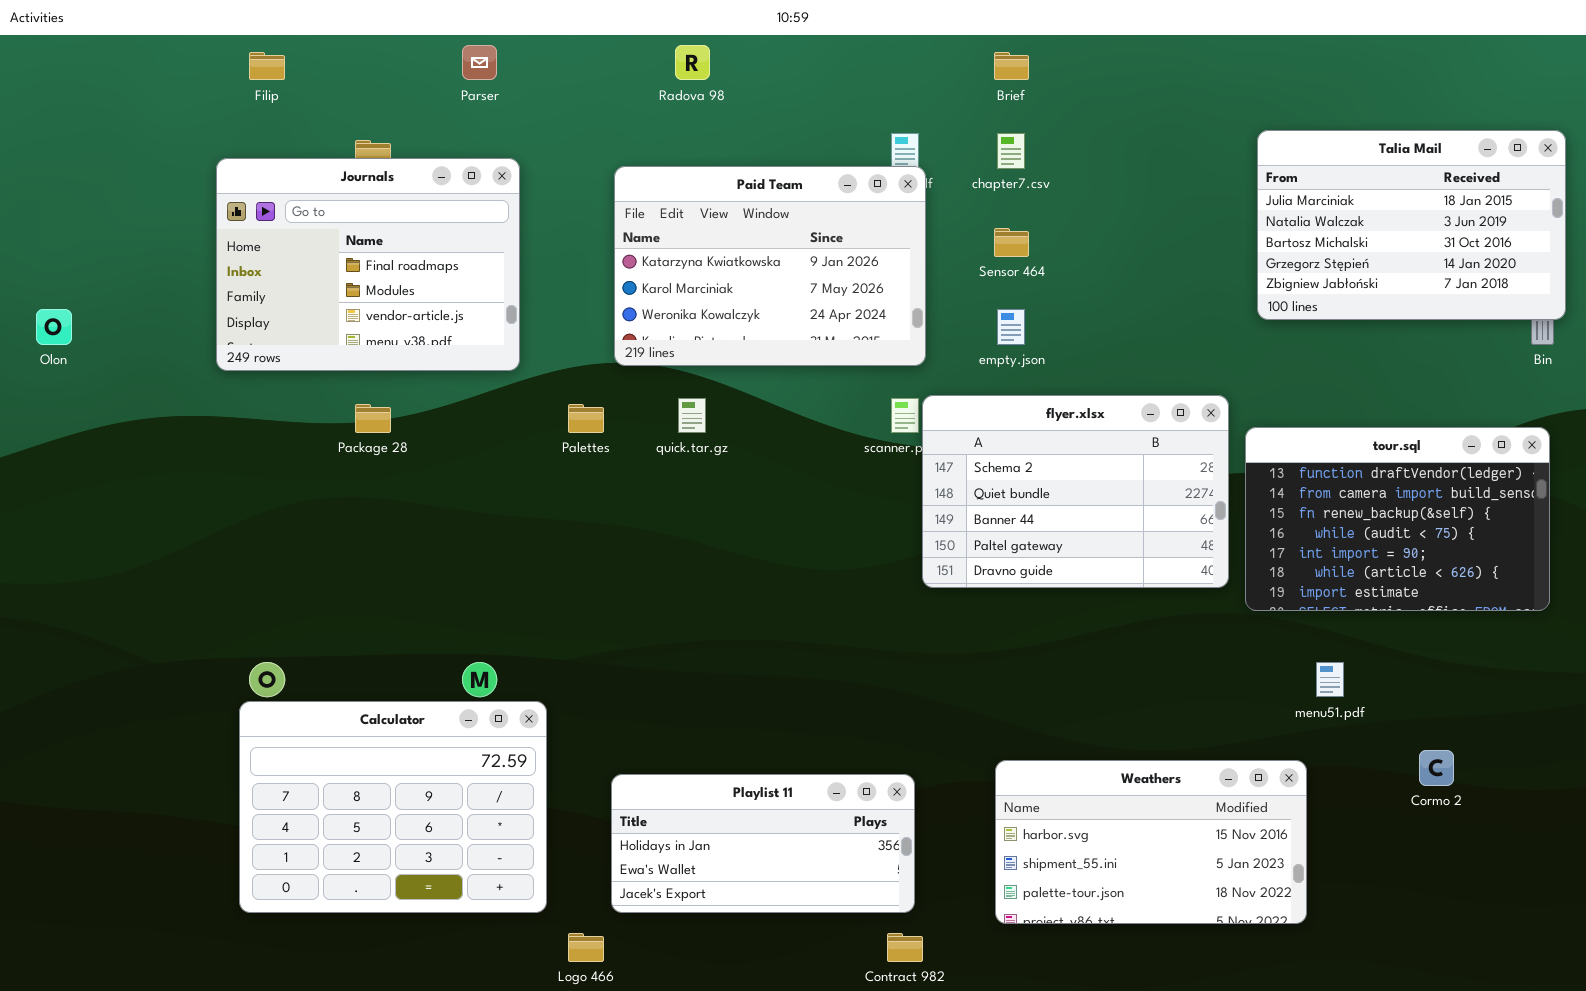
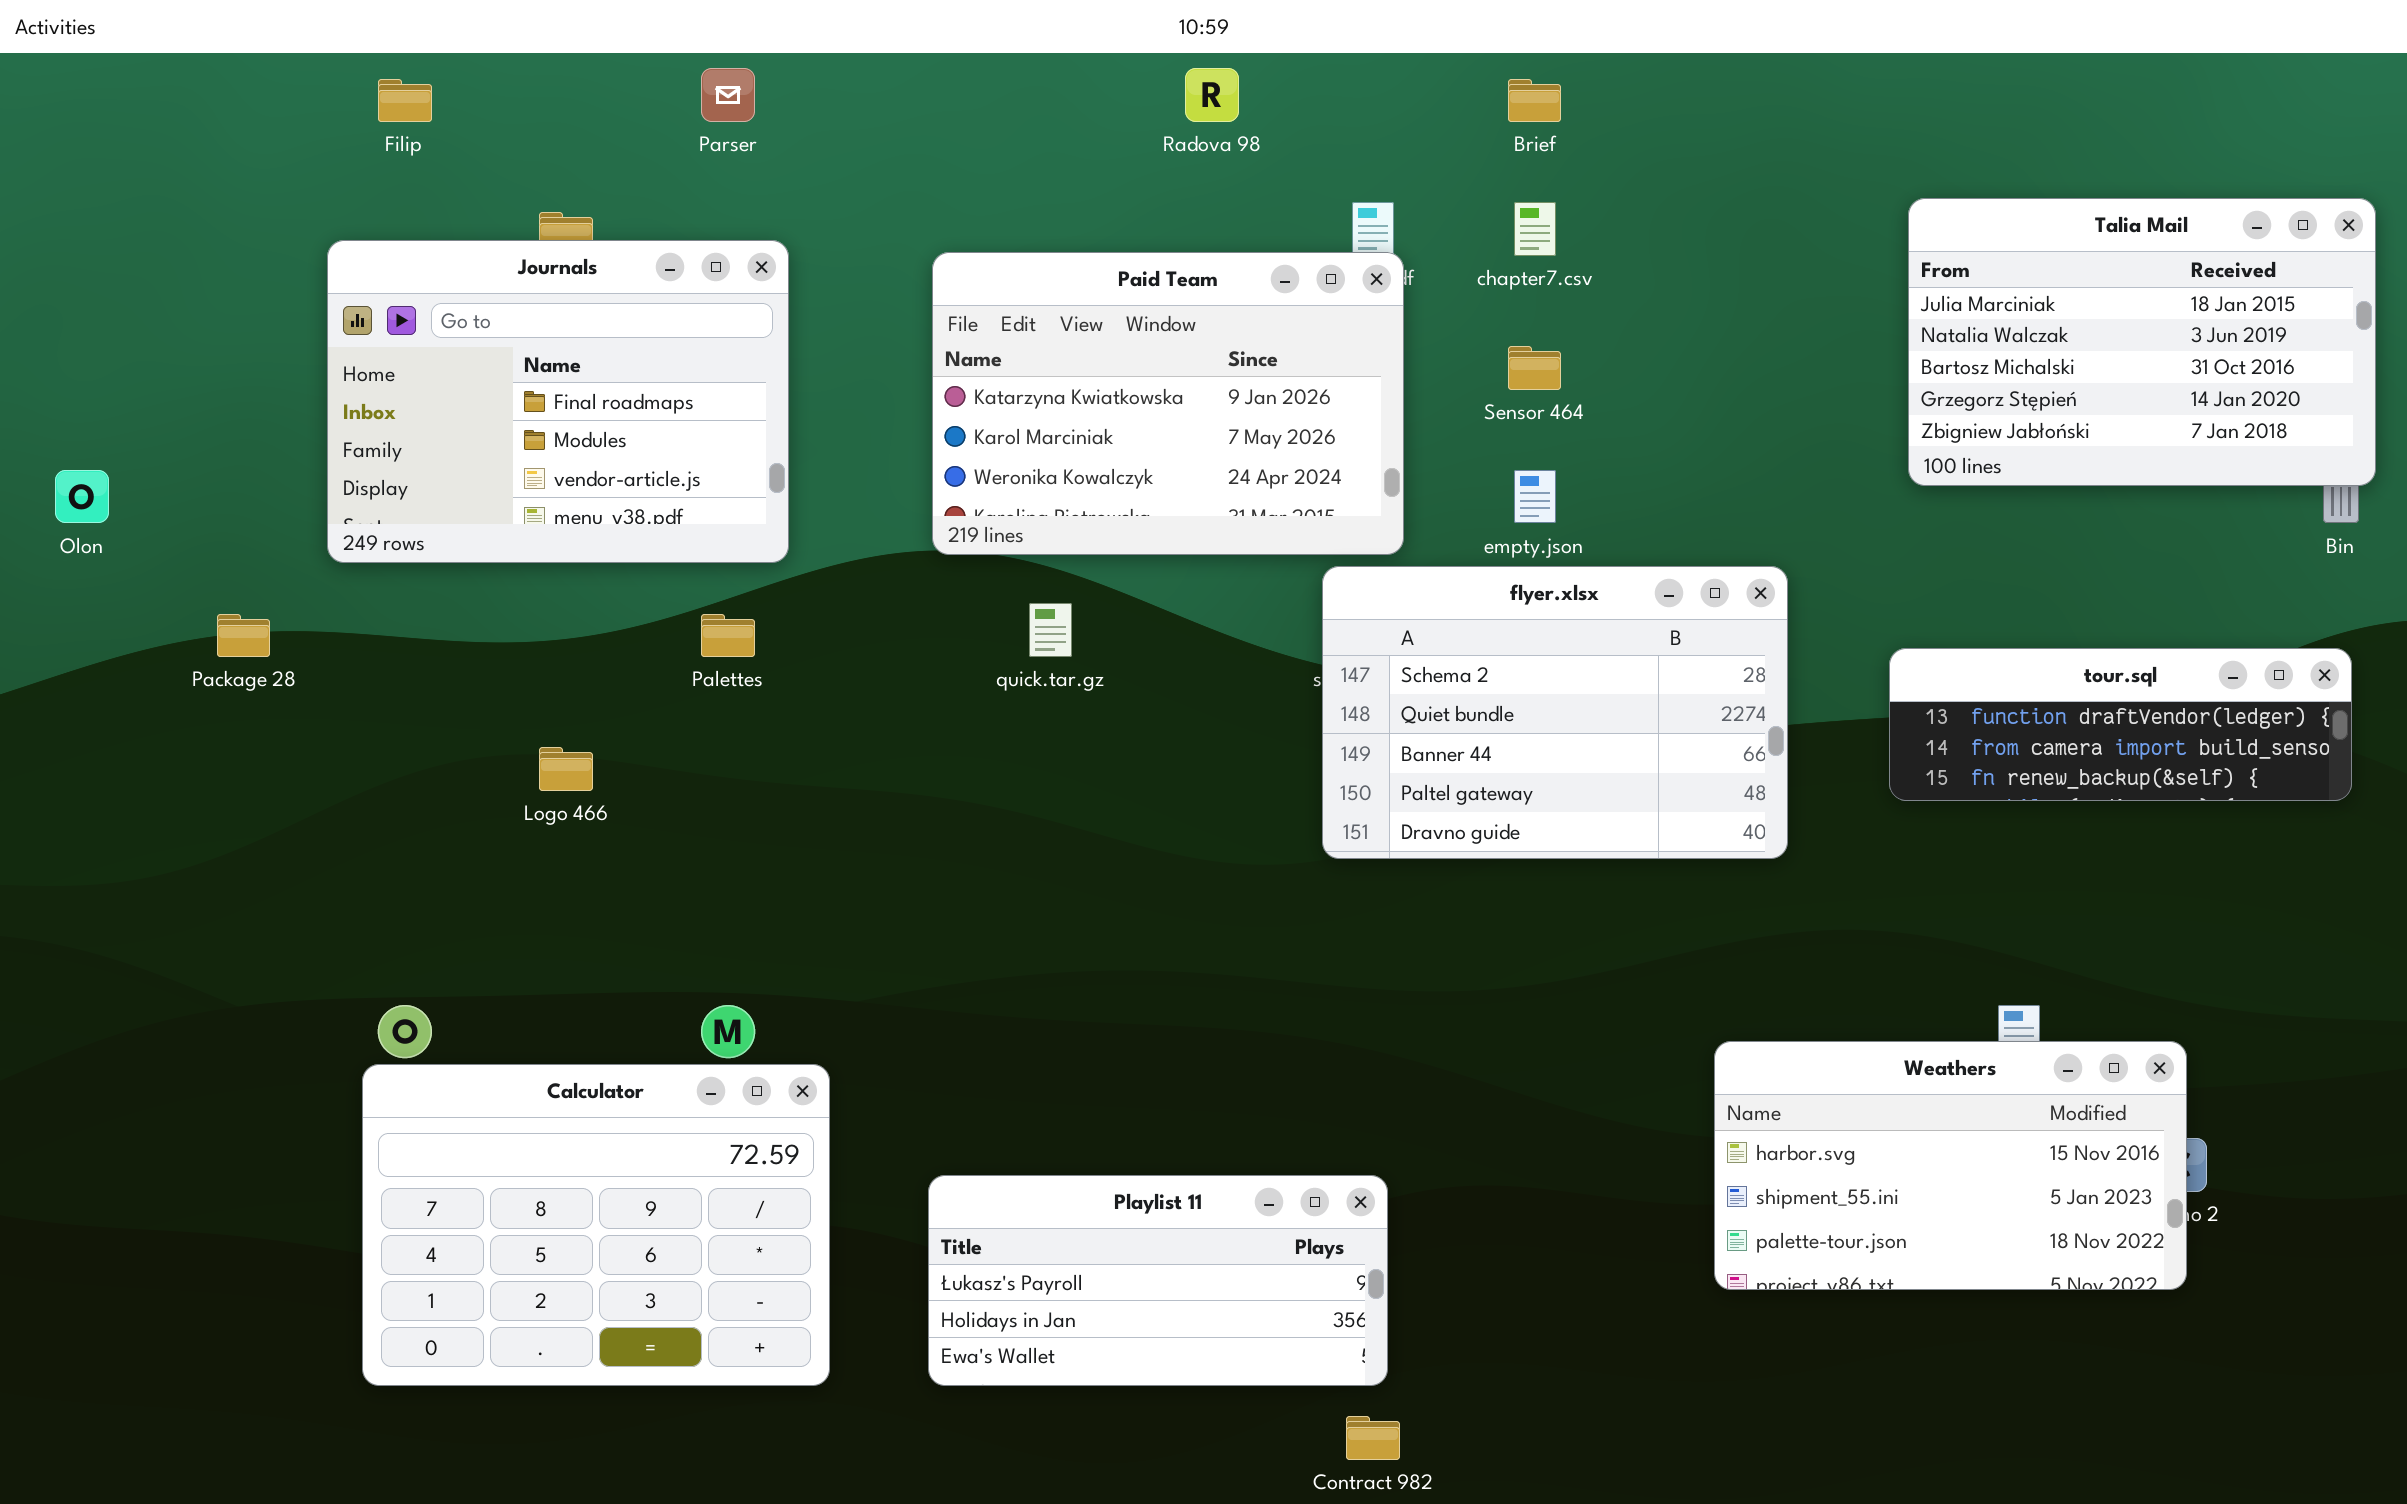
Radova 98: [675,45,710,80] -> [1185,68,1239,122], moved
flyer.xlsx: [922,395,1229,588] -> [1322,566,1788,859], moved
Package 28: [355,404,391,433] -> [217,614,270,657], moved
Palettes: [568,404,604,433] -> [701,614,755,657], moved
tour.sql: [1245,427,1550,611] -> [1889,648,2352,801], resized
Weathers: [995,760,1307,924] -> [1714,1041,2187,1290], moved
Playlist 11: [611,774,915,913] -> [928,1175,1388,1386], scrolled up 1 row
Logo 466: [568,933,604,962] -> [539,747,593,791], moved

